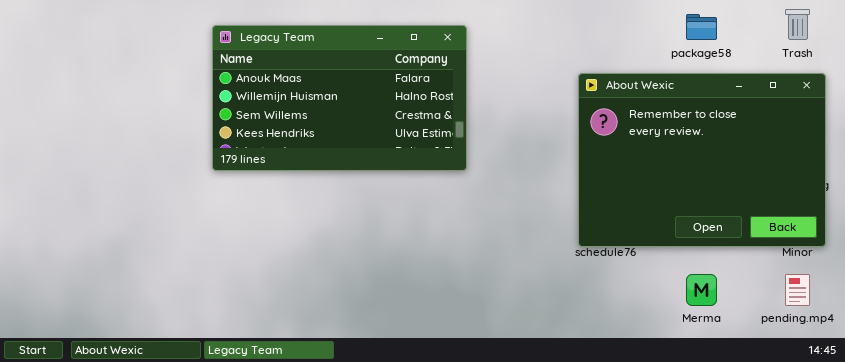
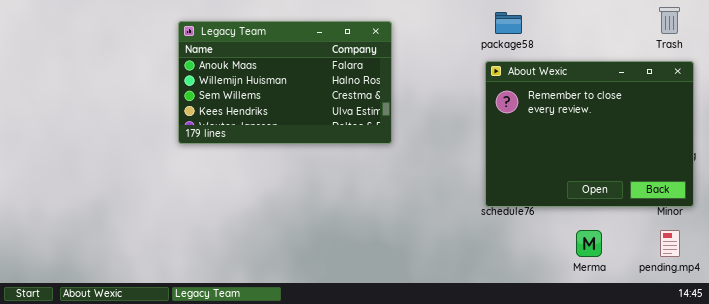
package58: [686,14,717,40] -> [495,12,522,34], moved

